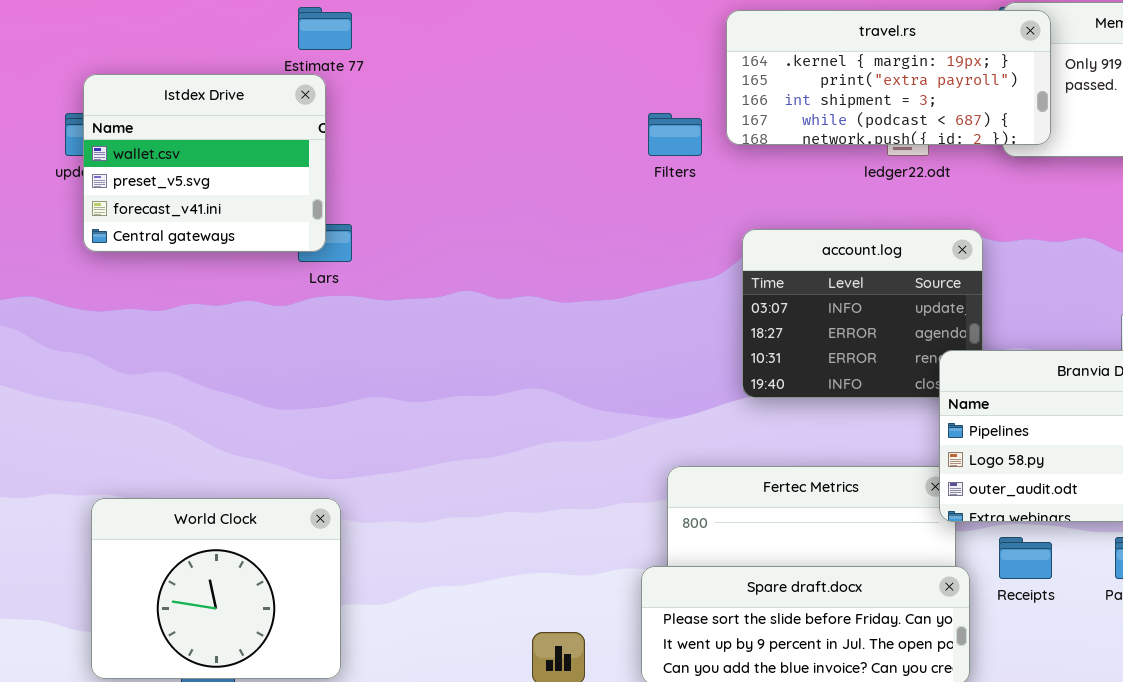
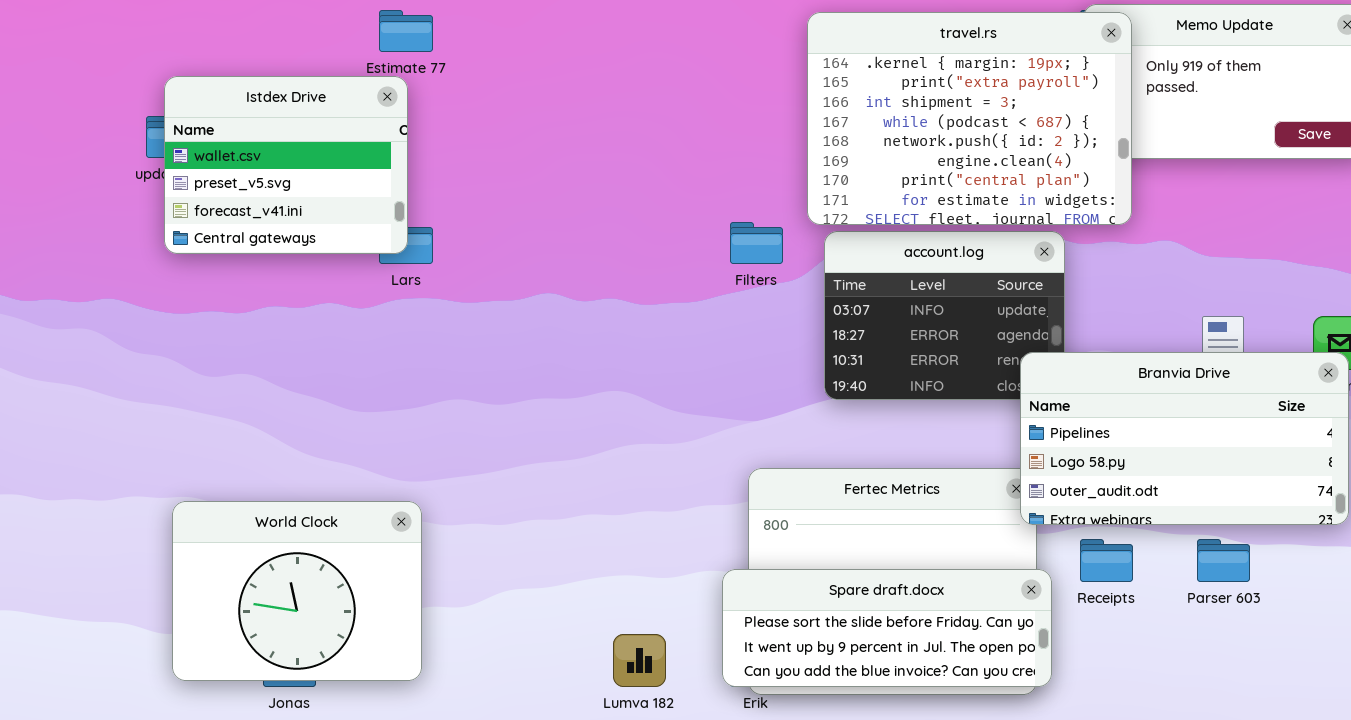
travel.rs: [726,10,1051,145] -> [807,12,1132,225], resized
Filters: [648,113,702,156] -> [730,222,783,264], moved

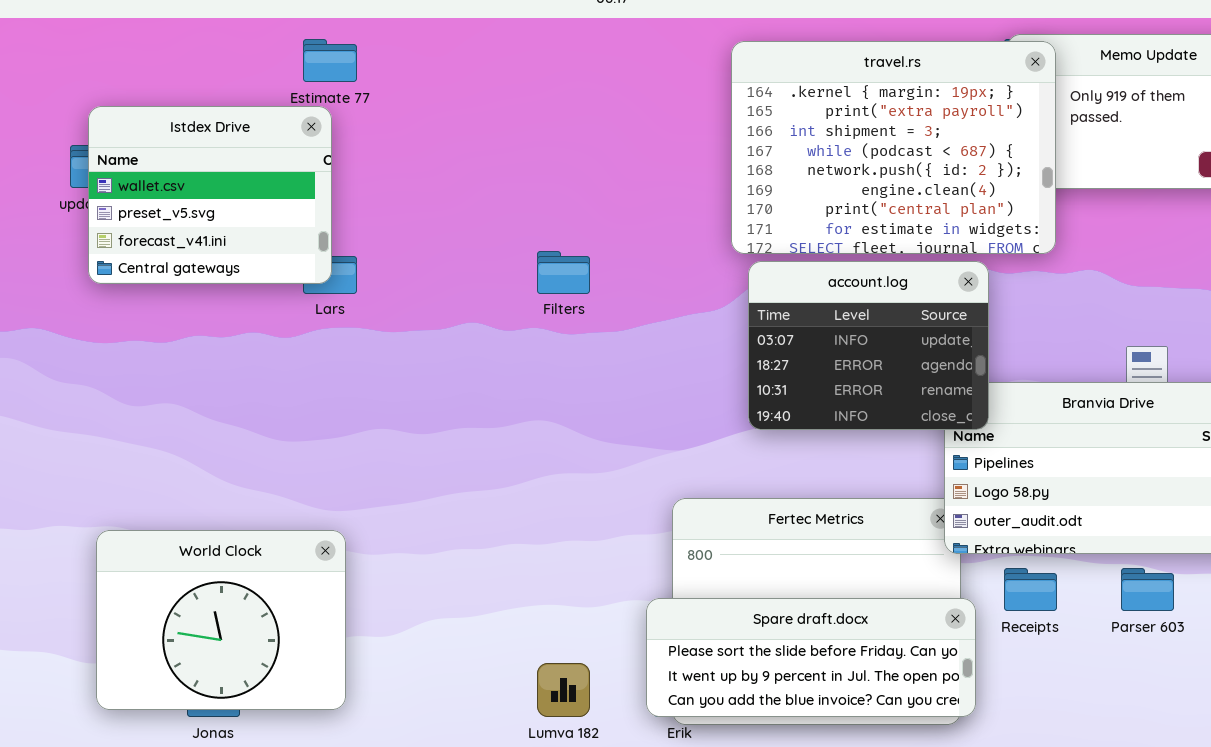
Filters: [730,222,783,264] -> [537,251,590,294], moved
account.log: [824,231,1065,400] -> [748,261,989,430], raised

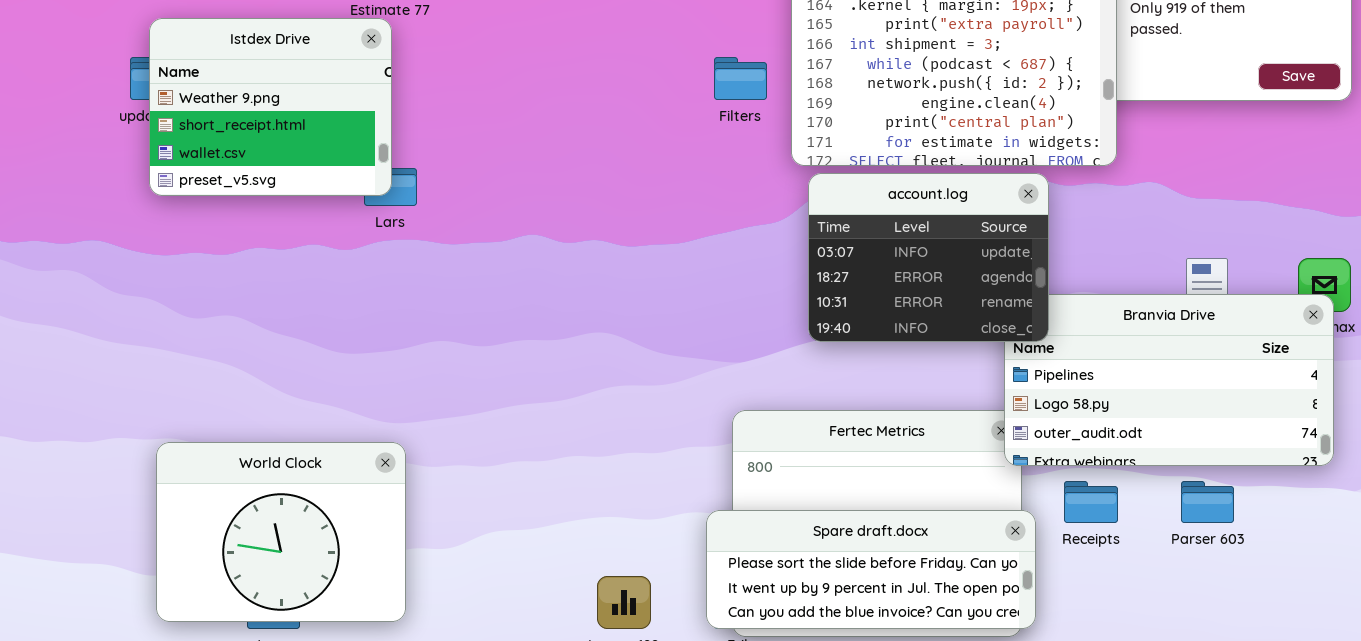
Istdex Drive: [88,106,332,284] -> [149,18,392,196], scrolled up 2 rows
Filters: [537,251,590,294] -> [714,57,767,100], moved

